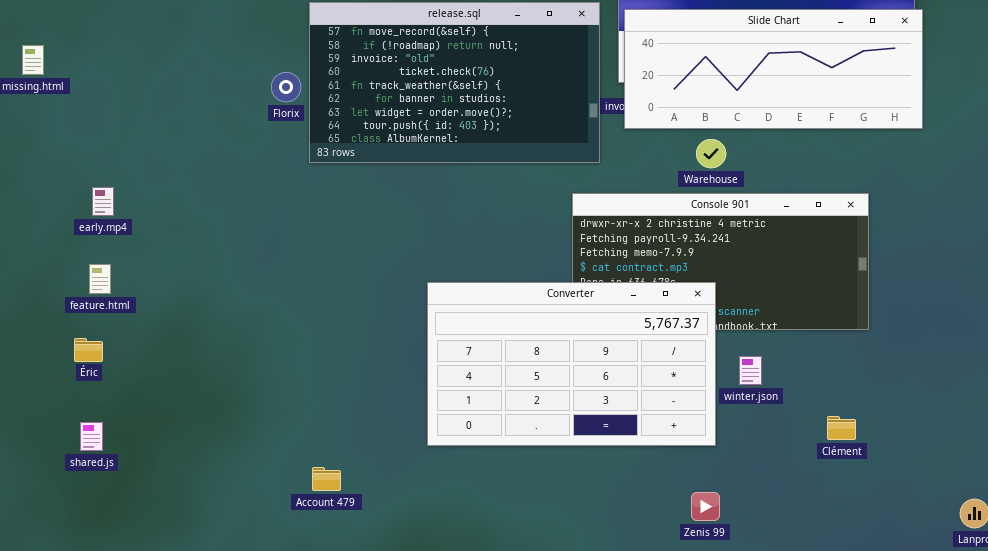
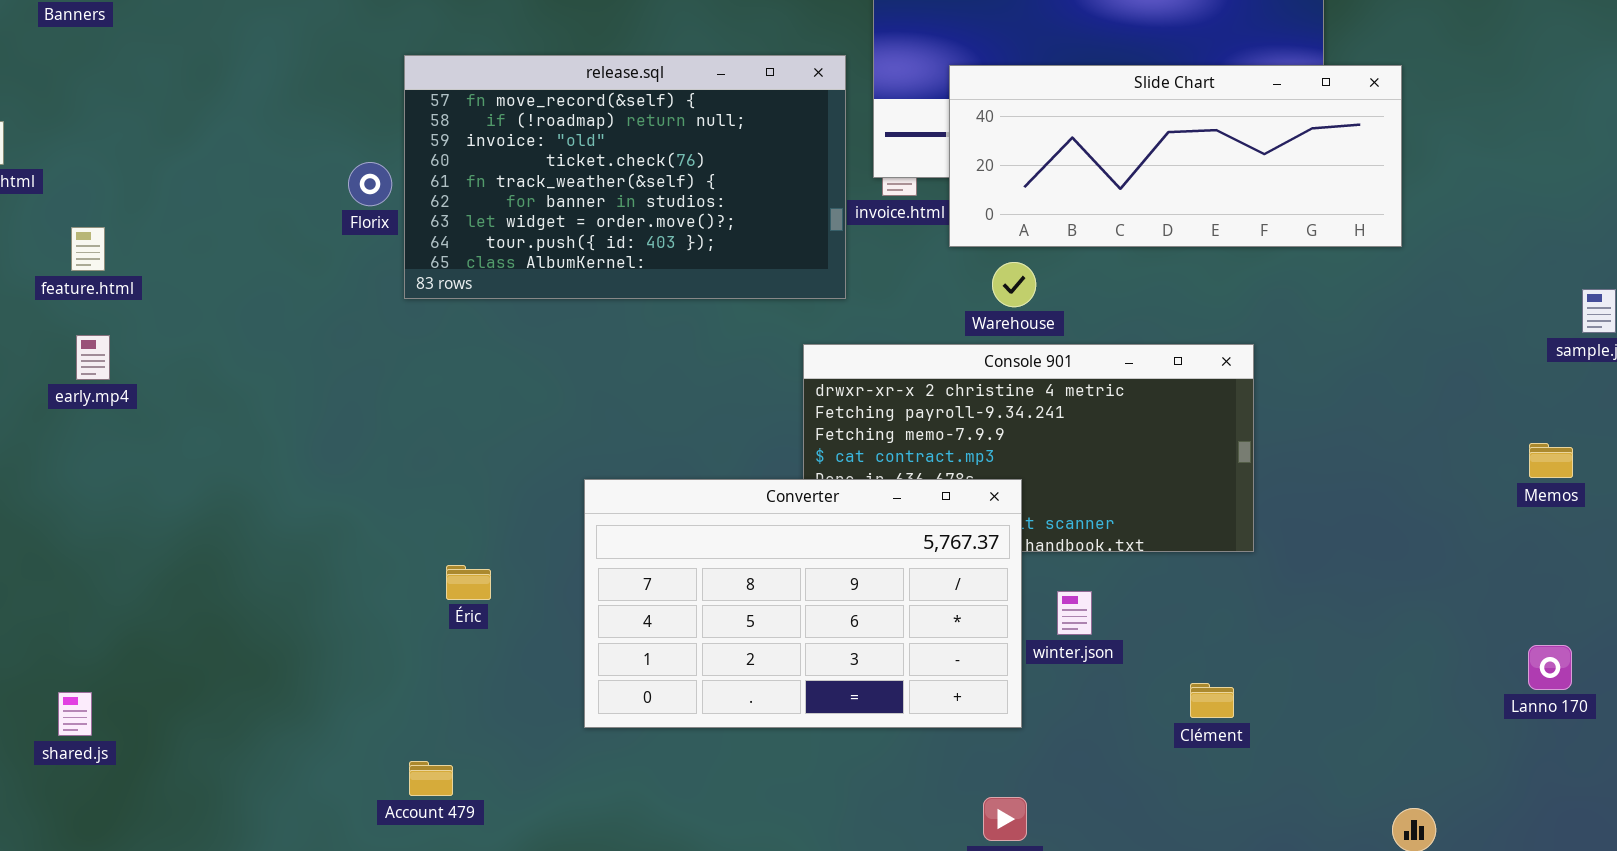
Slide Chart: [624,9,923,129] -> [949,65,1402,247], moved
feature.html: [89,264,111,294] -> [71,227,105,271], moved
Éric: [74,338,103,362] -> [446,565,491,600], moved

